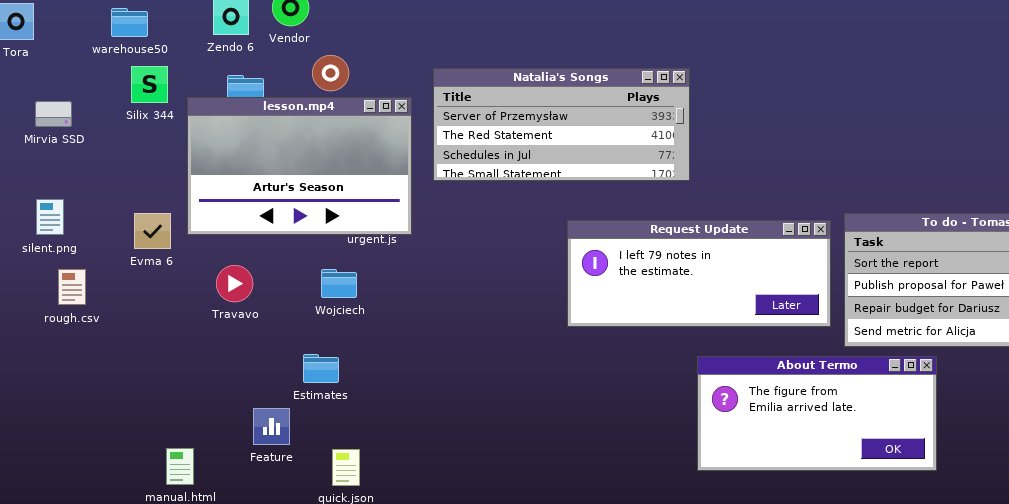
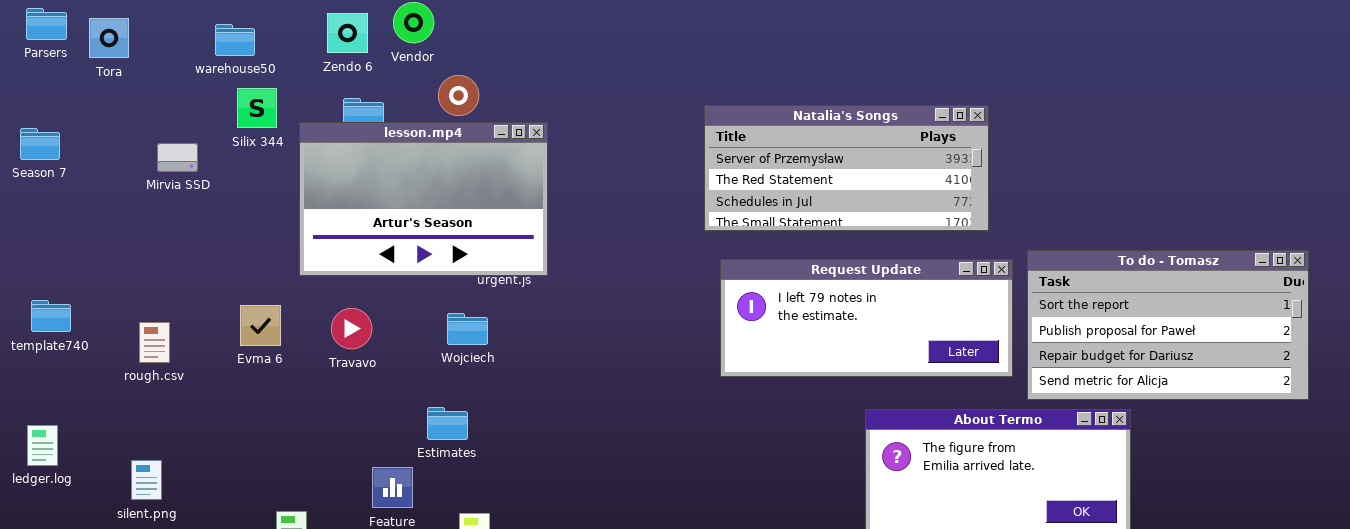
Natalia's Songs: [433,68,690,181] -> [704,105,989,231], moved
Mirvia SSD: [35,101,72,127] -> [157,143,198,172], moved
silent.png: [36,199,64,235] -> [131,460,162,500], moved
Evma 6: [134,213,171,249] -> [240,305,281,346], moved
rough.csv: [58,269,86,305] -> [139,322,170,363], moved

